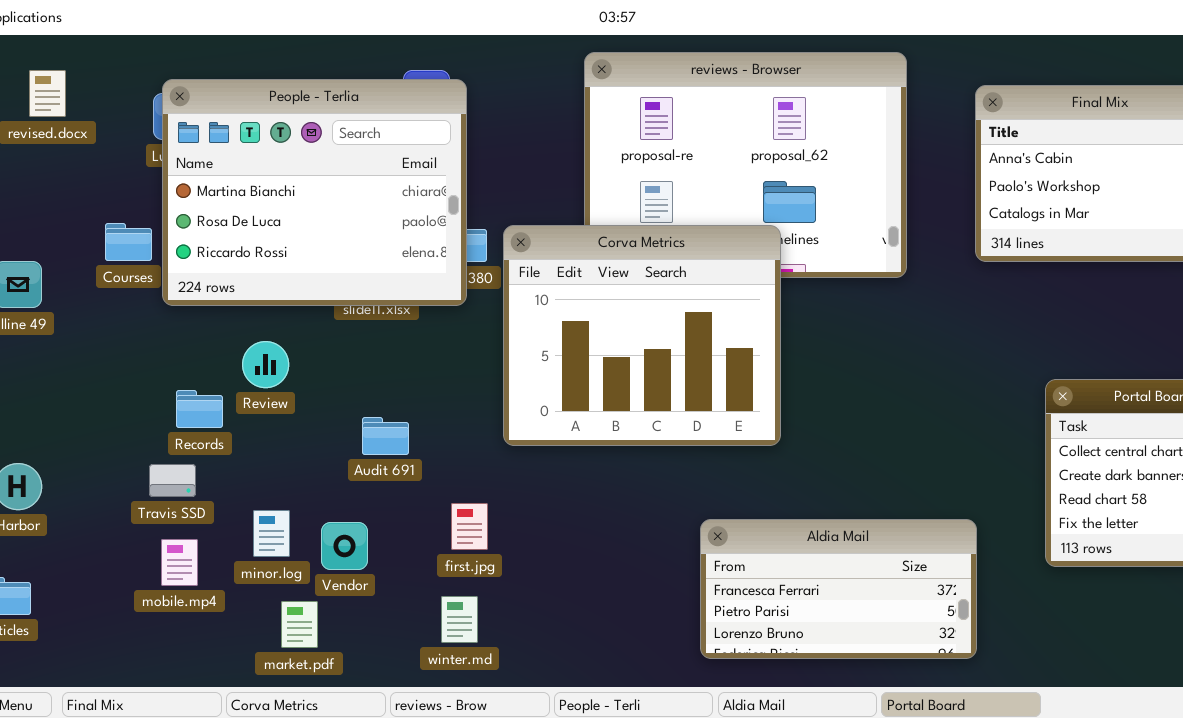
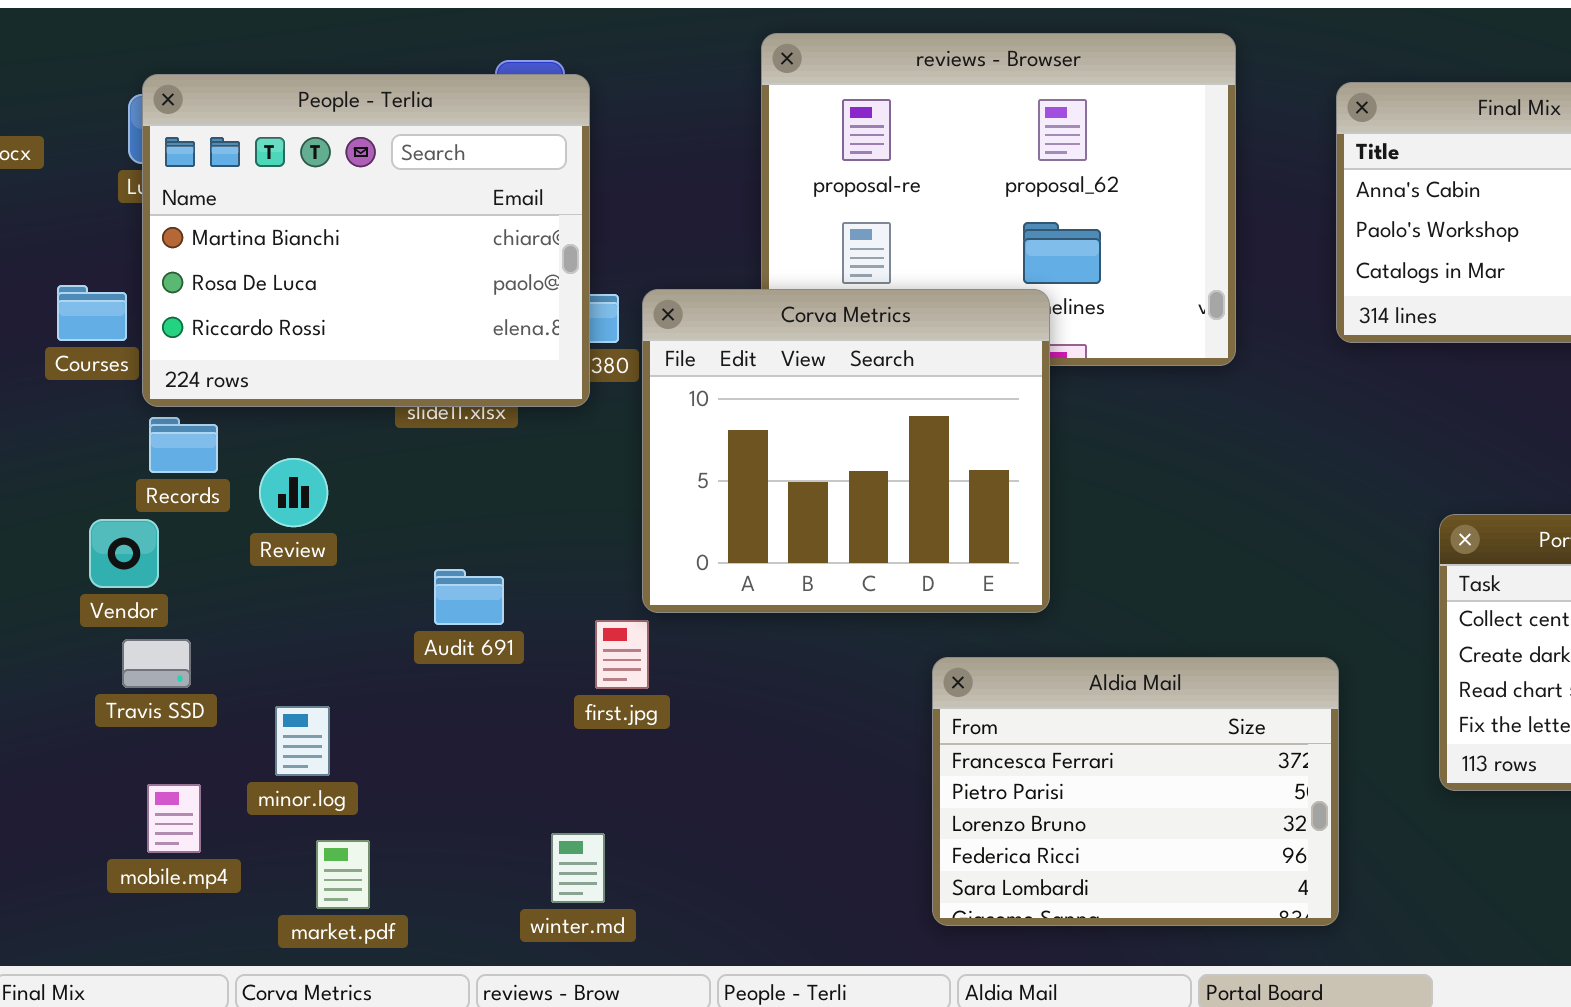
Records: [176,390,223,428] -> [149,417,218,473], moved
first.jpg: [451,503,488,550] -> [595,620,649,689], moved
Aldia Mail: [700,519,977,659] -> [932,657,1339,926], resized
Vendor: [321,522,368,570] -> [89,519,159,588], moved
mobile.mp4: [161,539,198,586] -> [147,784,201,853], moved

